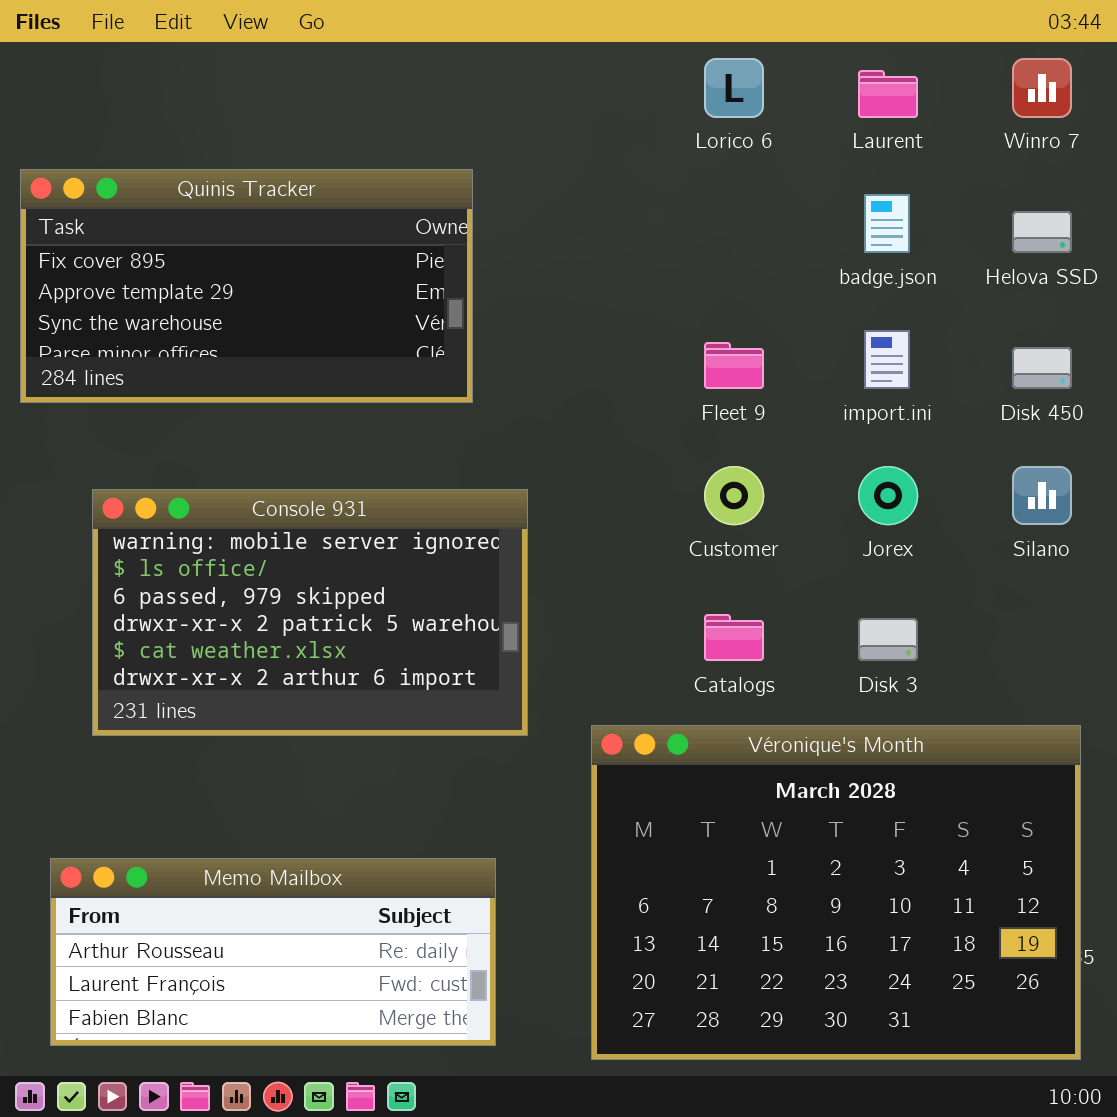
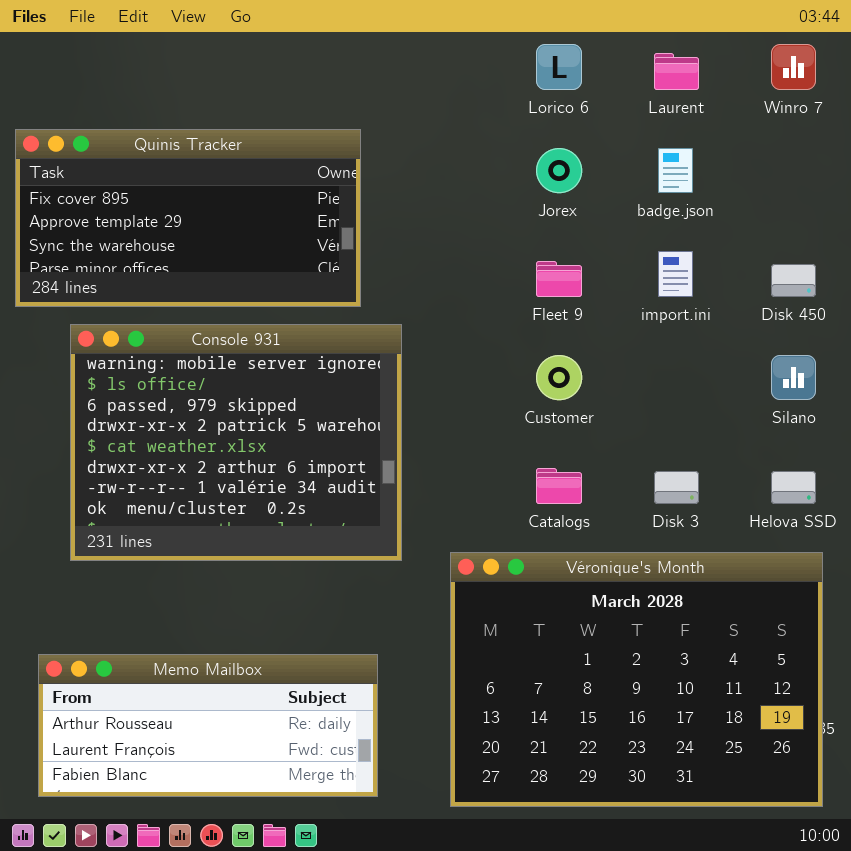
Helova SSD: [1012,211,1072,253] -> [771,471,816,504], moved
Jorex: [858,466,918,525] -> [536,148,582,193], moved
Console 931: [92,489,528,736] -> [70,324,402,561], resized

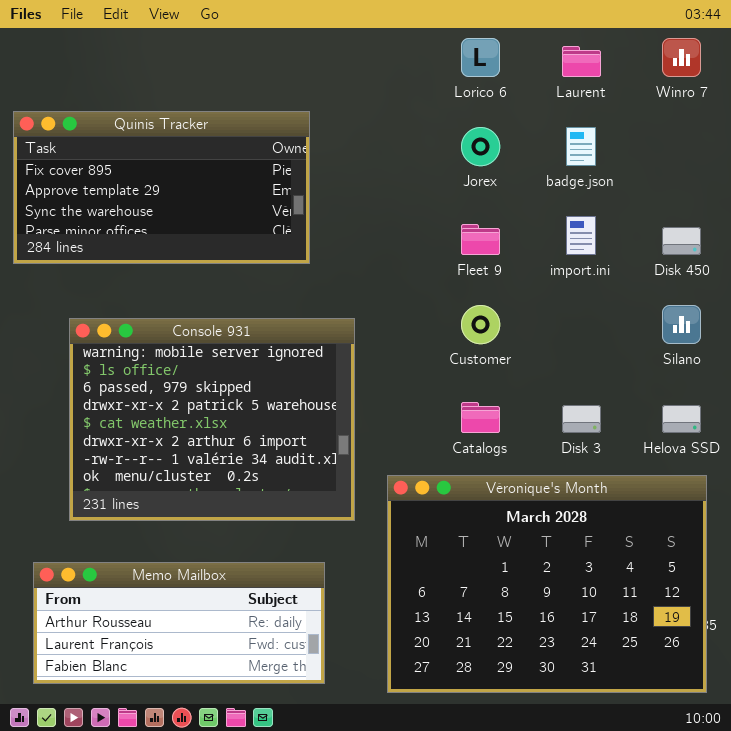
Console 931: [70,324,402,561] -> [69,318,355,521], moved

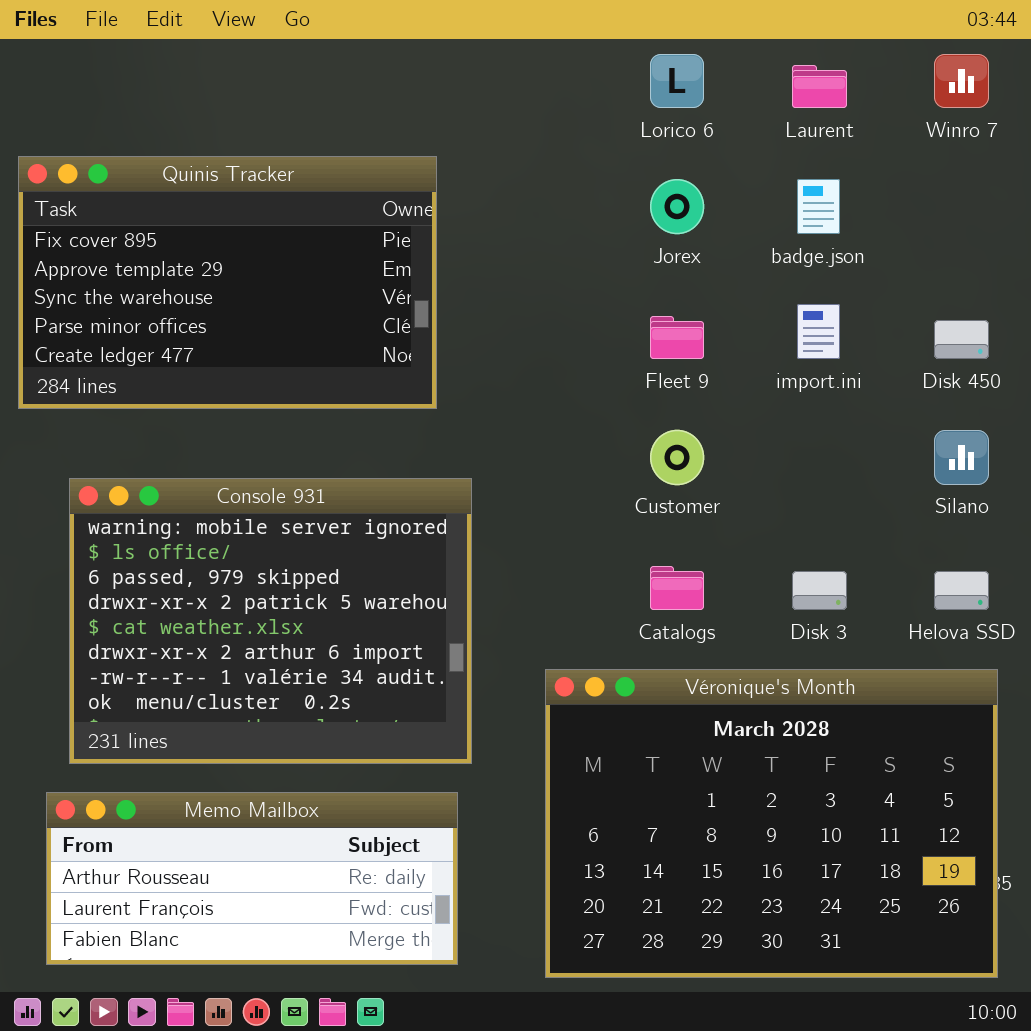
Quinis Tracker: [13,111,310,264] -> [18,156,437,409], resized
Console 931: [69,318,355,521] -> [69,478,472,764], moved

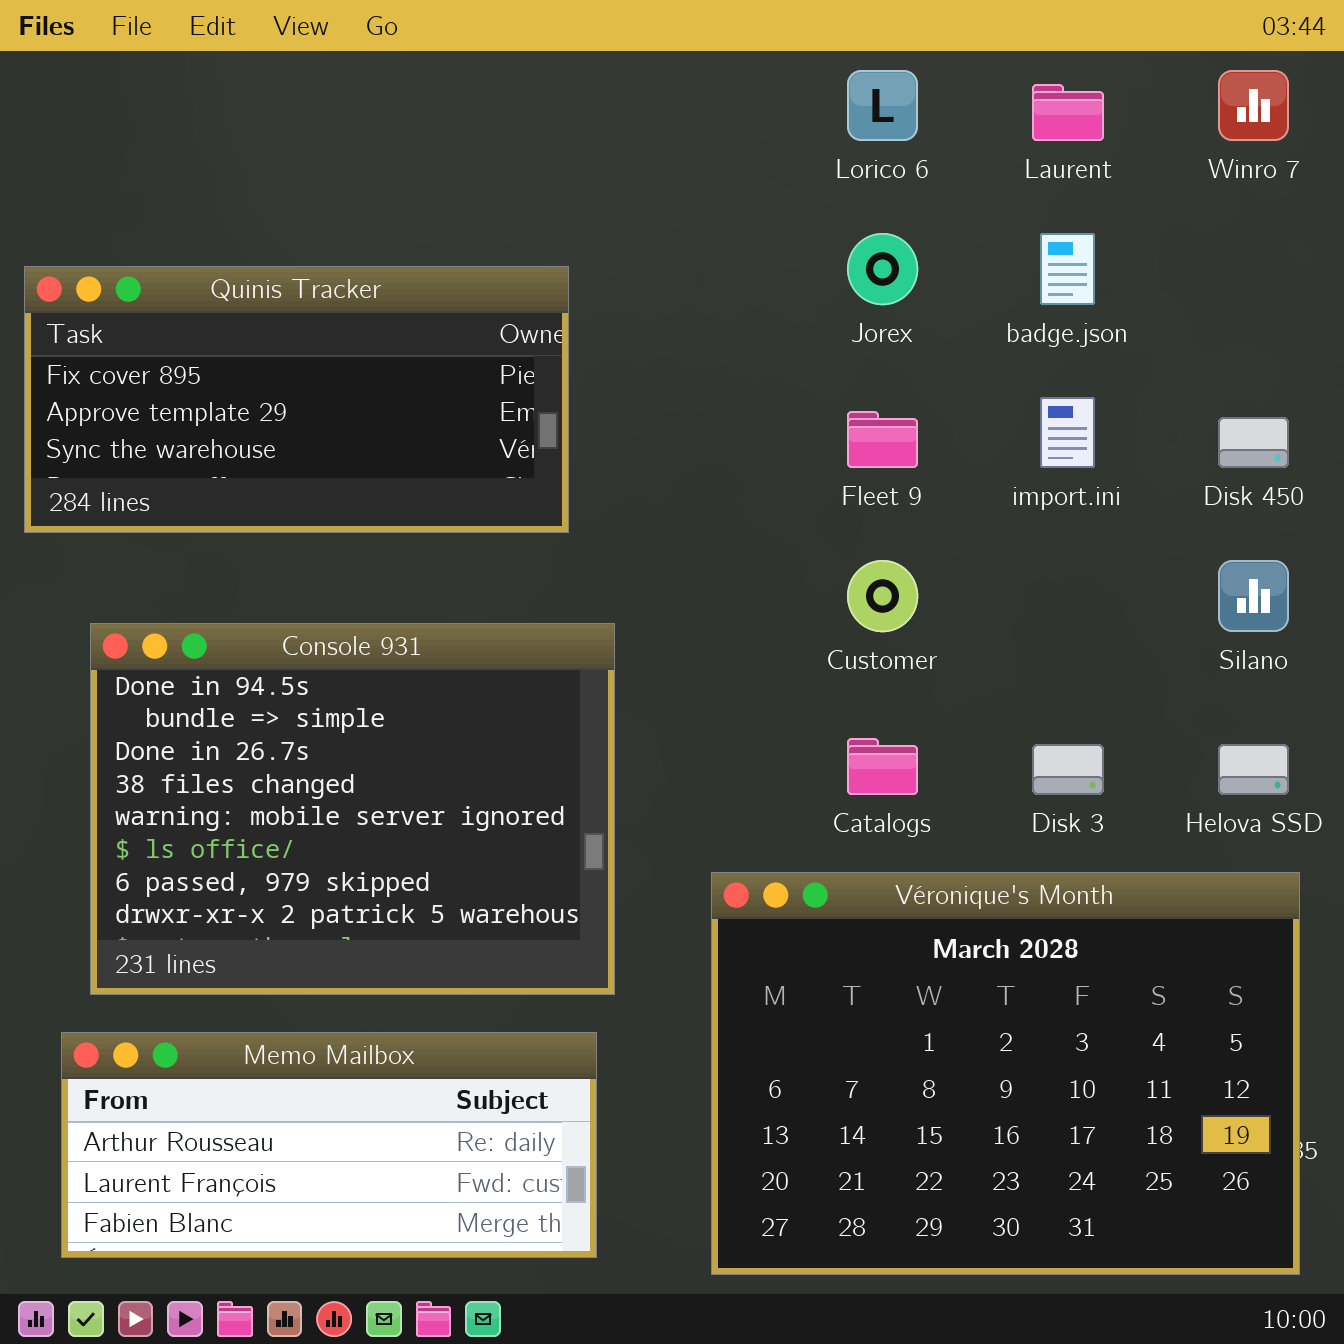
Quinis Tracker: [18,156,437,409] -> [24,266,569,533], resized
Console 931: [69,478,472,764] -> [90,623,615,995], scrolled up 4 rows

